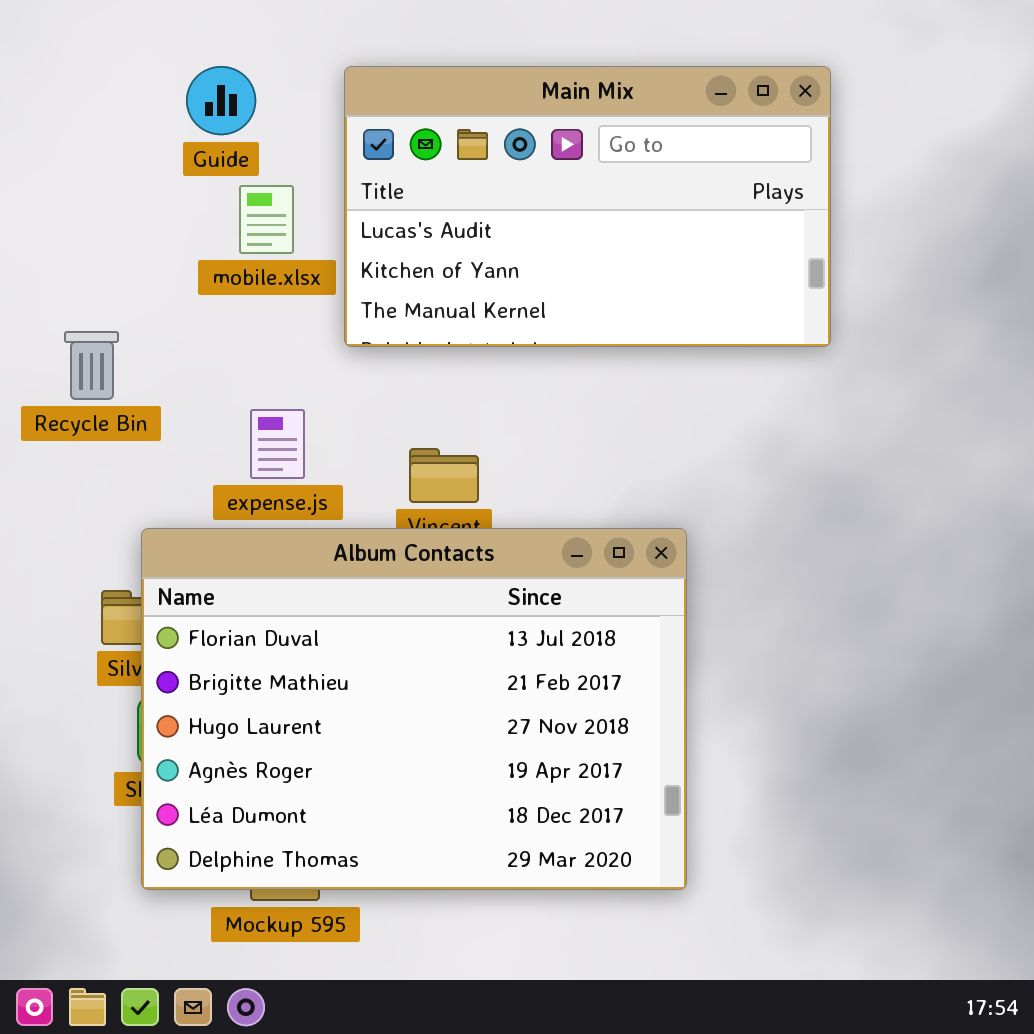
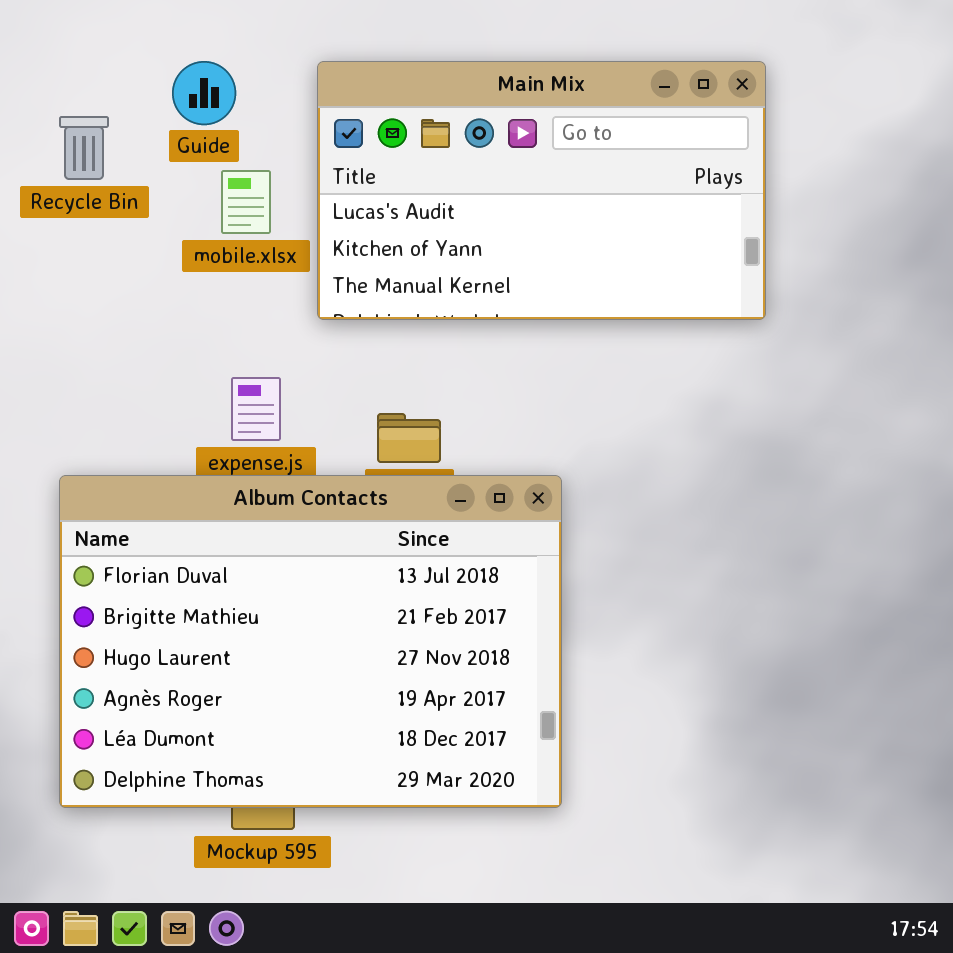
Recycle Bin: [64,331,119,400] -> [59,116,109,180], moved
Album Contacts: [141,528,687,890] -> [59,475,562,808], moved

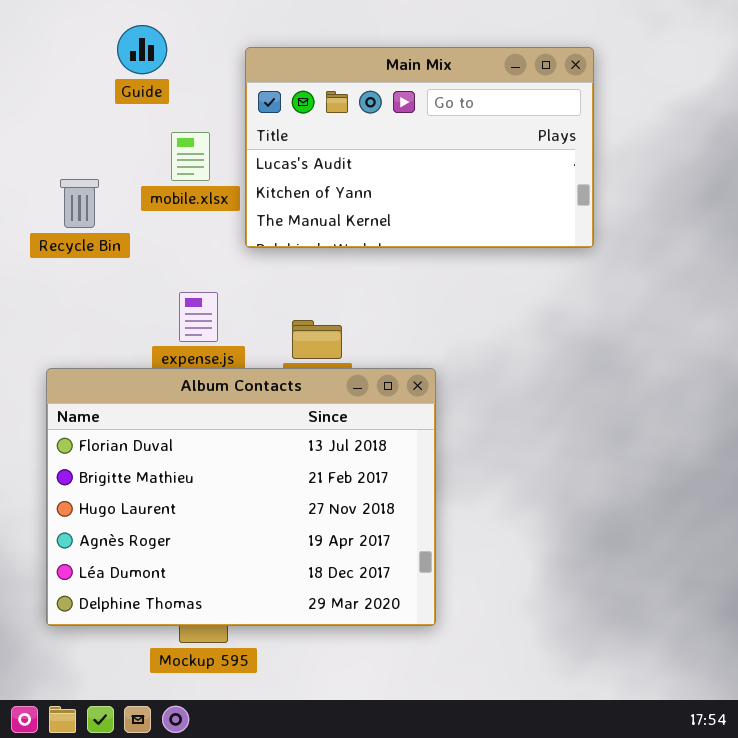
Guide: [172,61,236,125] -> [117,25,167,74], moved
Recycle Bin: [59,116,109,180] -> [60,179,99,228], moved

